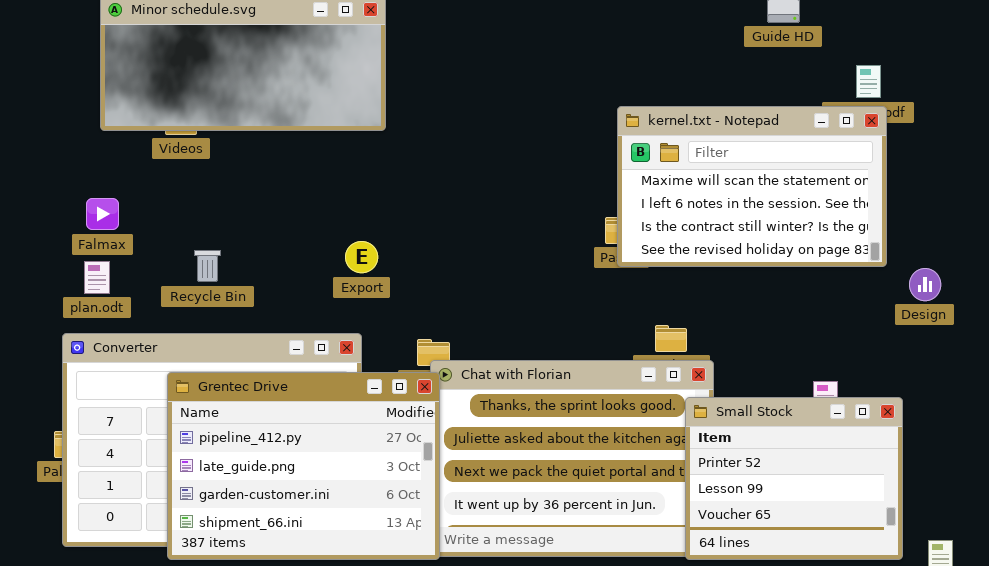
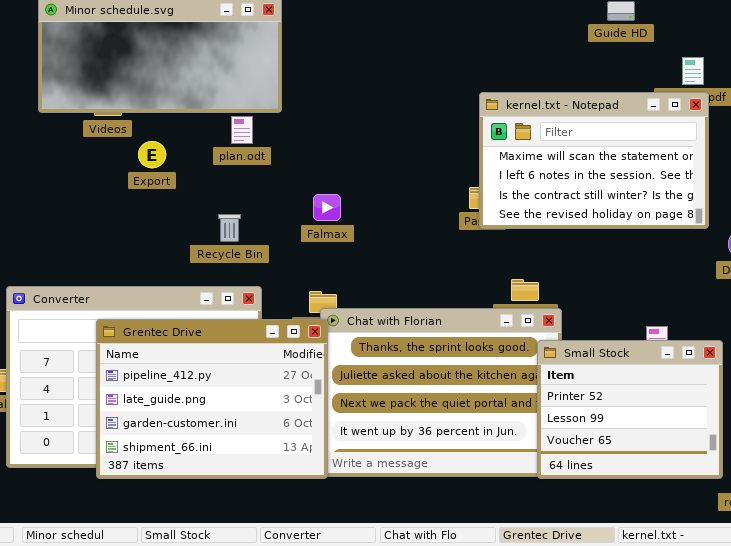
Falmax: [86,198,119,230] -> [313,194,341,221], moved
Export: [345,241,378,273] -> [138,141,166,168], moved
Recycle Bin: [194,250,221,282] -> [218,214,241,242], moved
plan.odt: [84,261,110,294] -> [231,116,253,144], moved

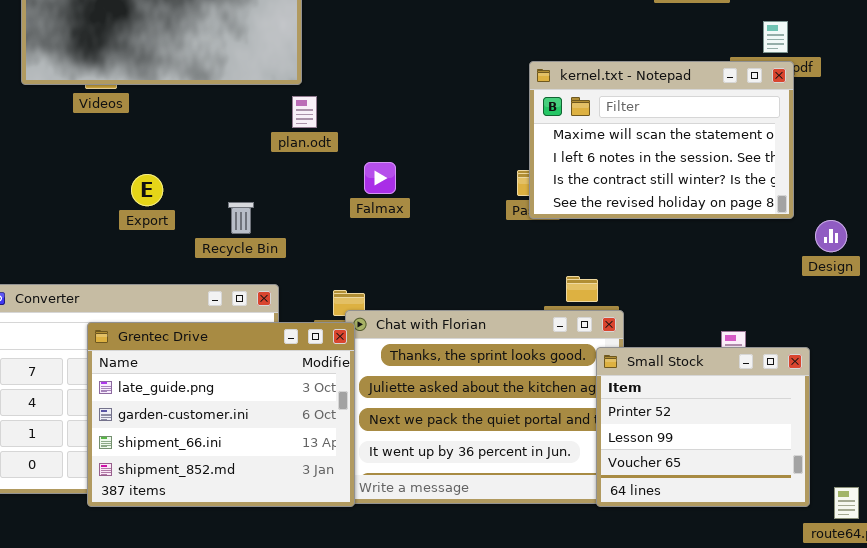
plan.odt: [231,116,253,144] -> [292,96,317,128], moved
Export: [138,141,166,168] -> [131,174,163,206], moved
Falmax: [313,194,341,221] -> [364,162,396,194], moved
Grentec Drive: [96,319,328,479] -> [87,322,355,507], scrolled down 1 row

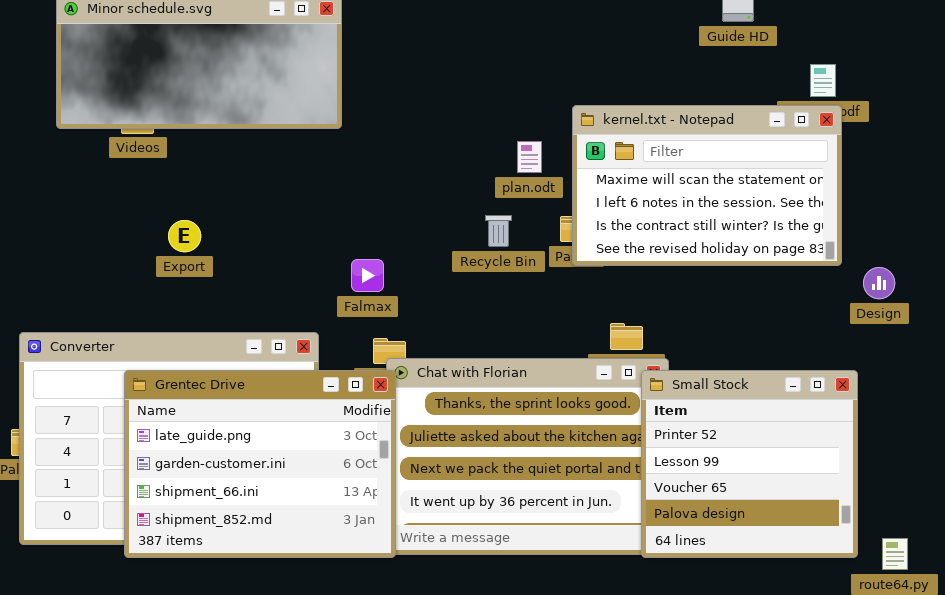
plan.odt: [292,96,317,128] -> [517,141,542,173], moved
Falmax: [364,162,396,194] -> [351,259,384,292], moved
Recycle Bin: [228,202,254,234] -> [485,215,512,247], moved
Small Stock: [596,347,810,507] -> [641,370,858,558], resized

